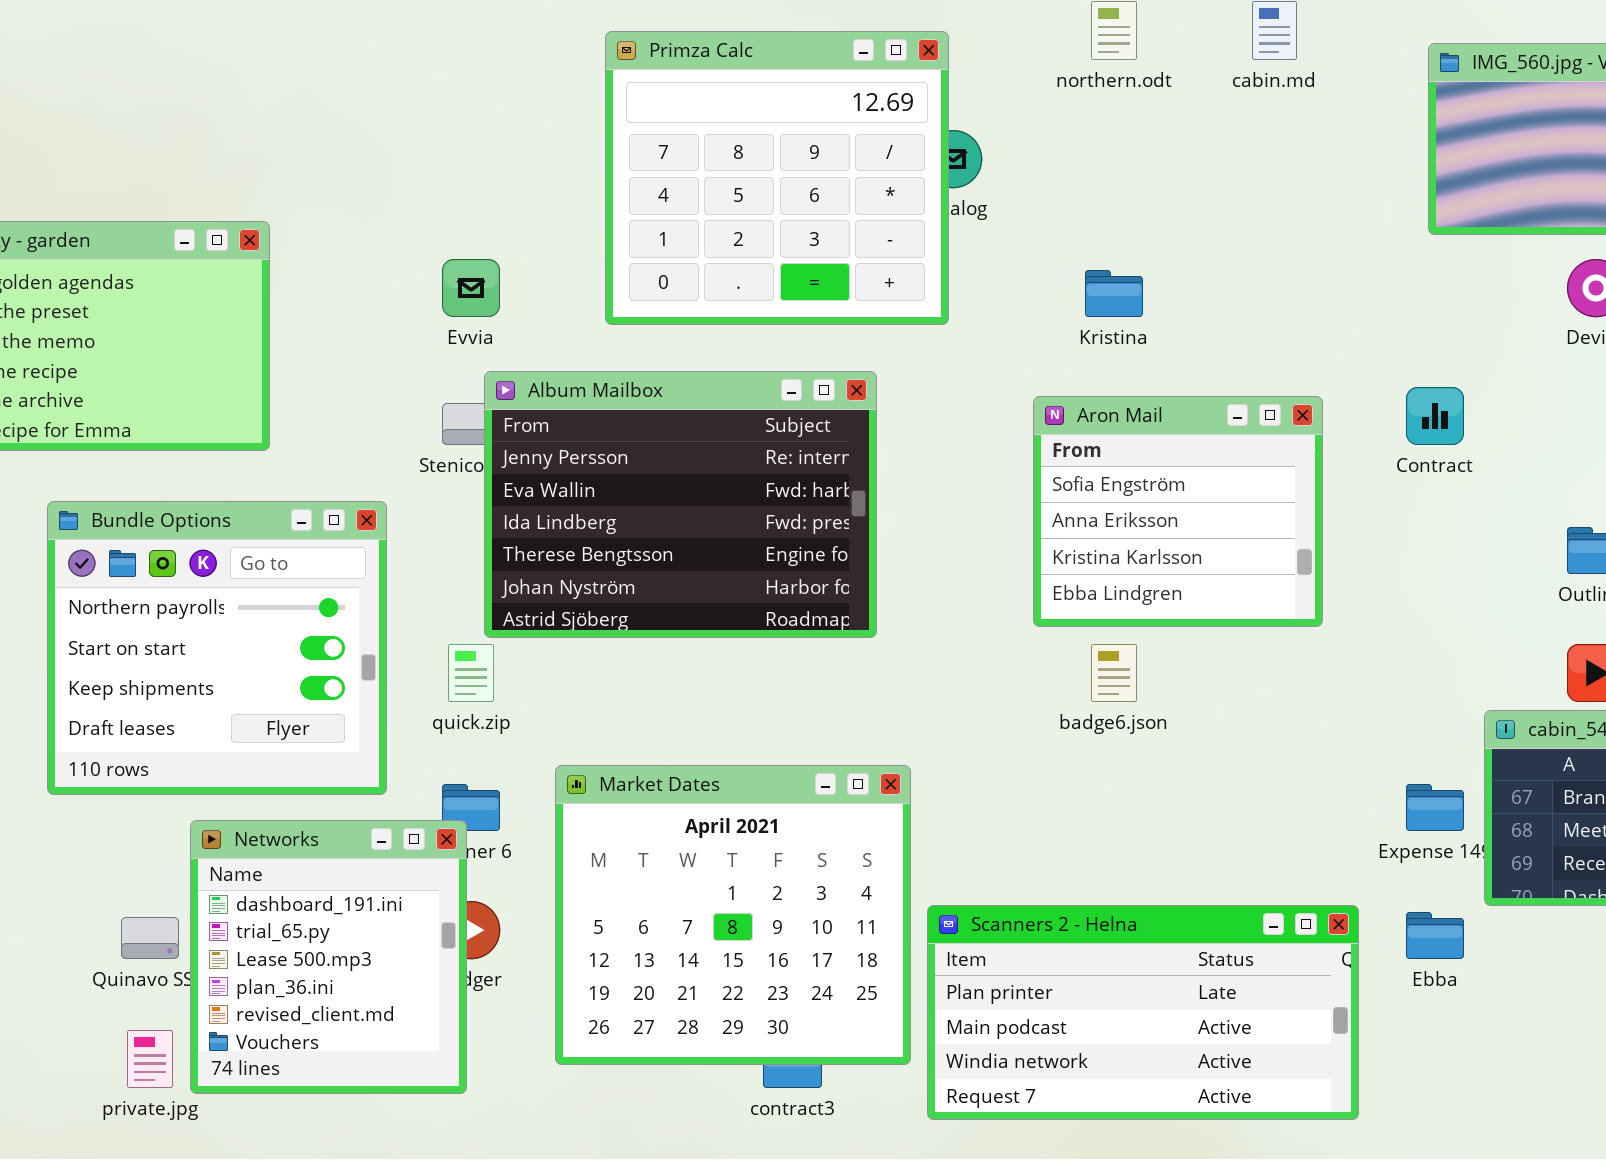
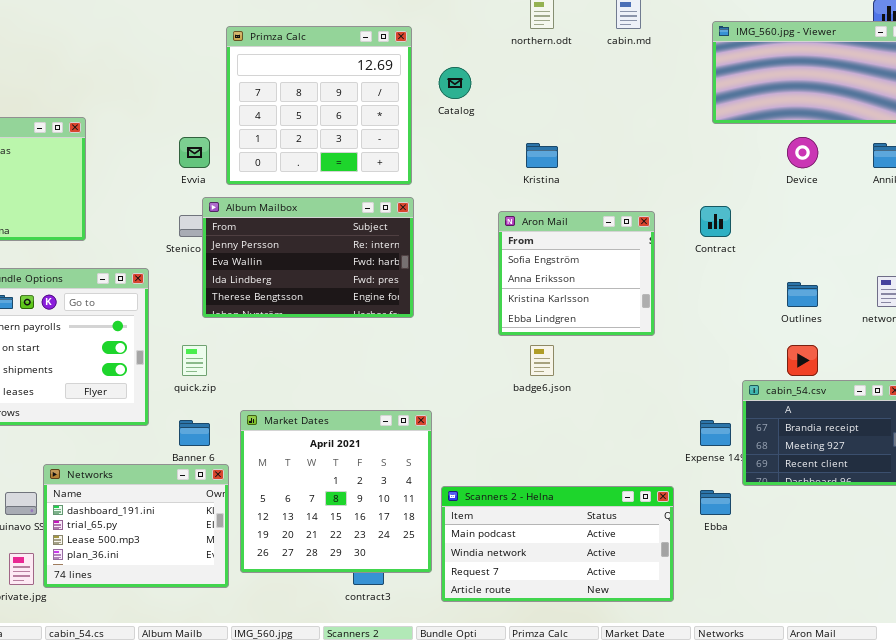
Primza Calc: [605,31,949,325] -> [226,26,412,185], moved
Album Mailbox: [484,371,877,638] -> [202,197,414,318], resized
Networks: [190,820,467,1094] -> [43,464,229,588], resized
Scanners 2 - Helna: [927,905,1359,1120] -> [441,486,674,602], scrolled down 1 row

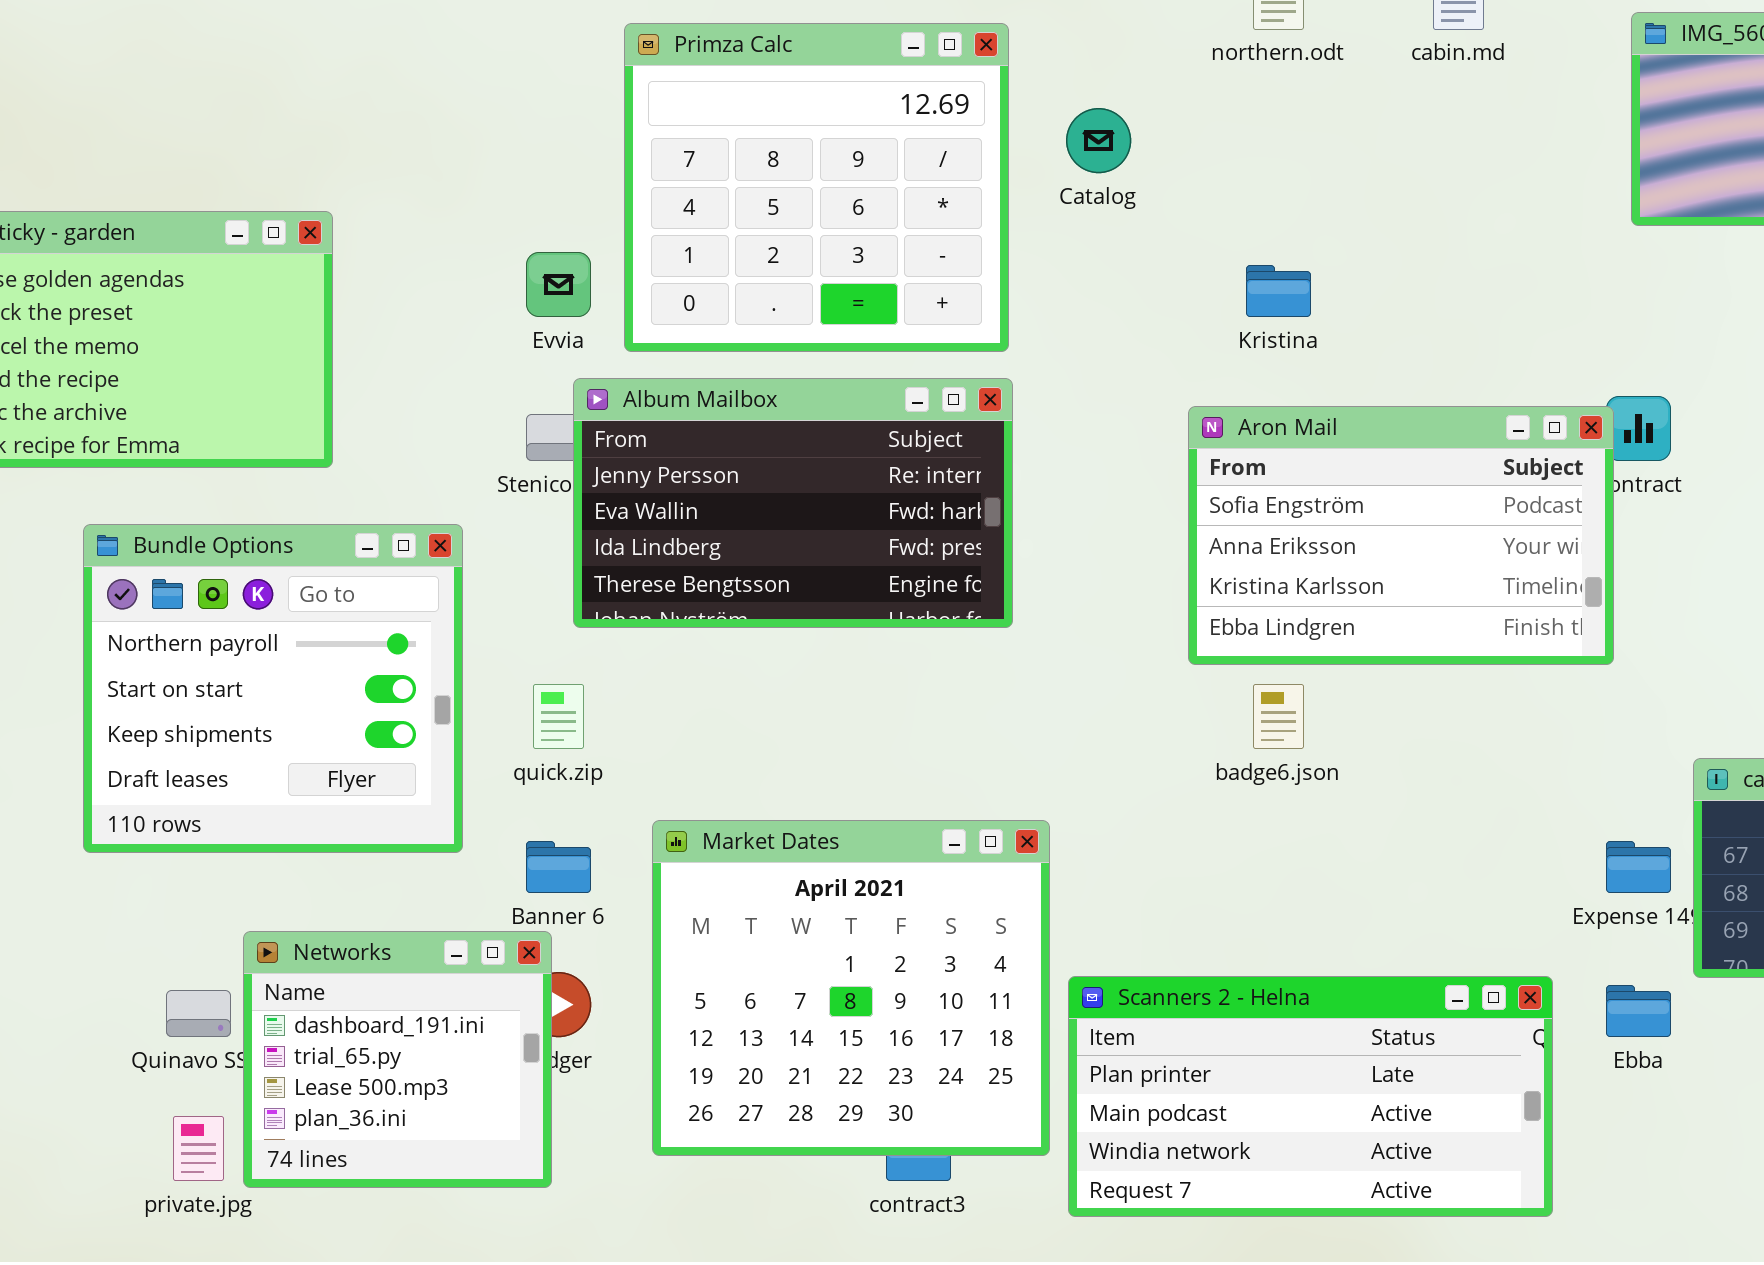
Aron Mail: [498,211,655,336] -> [1188,406,1614,665], resized
Networks: [43,464,229,588] -> [243,931,552,1188], resized
Scanners 2 - Helna: [441,486,674,602] -> [1068,976,1553,1217], scrolled up 1 row

